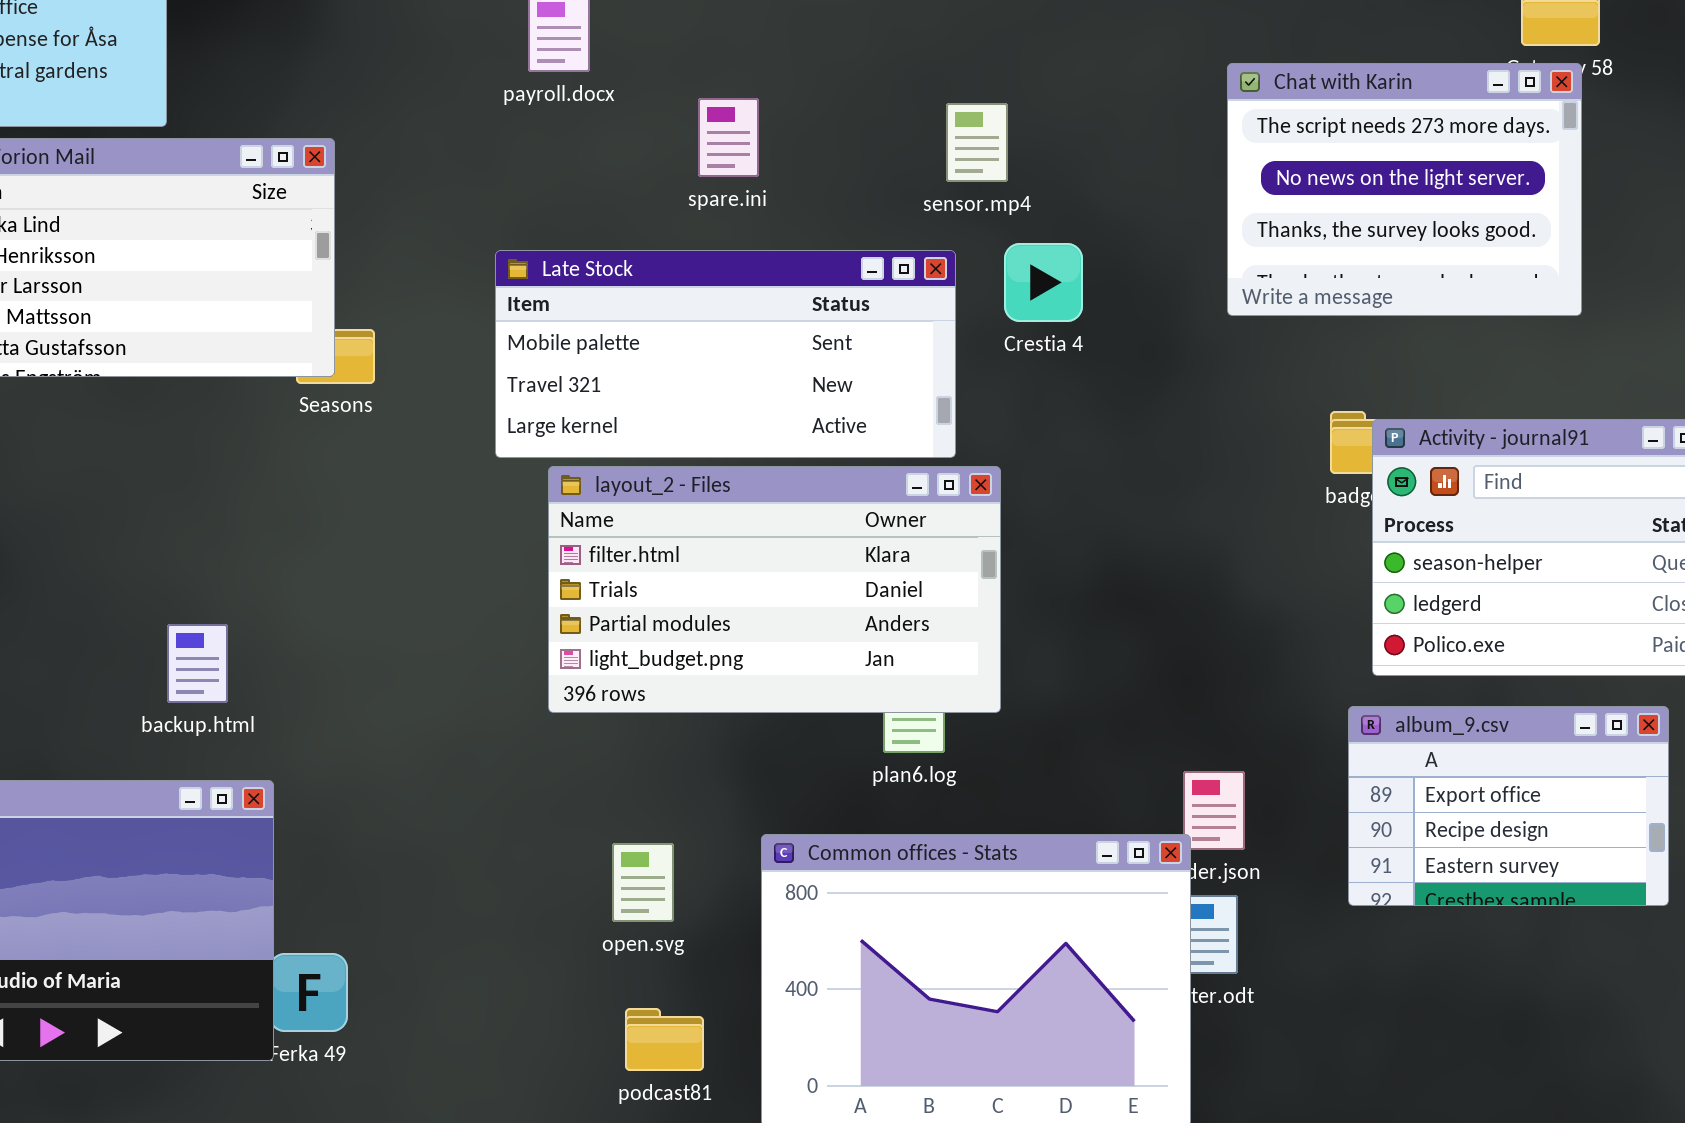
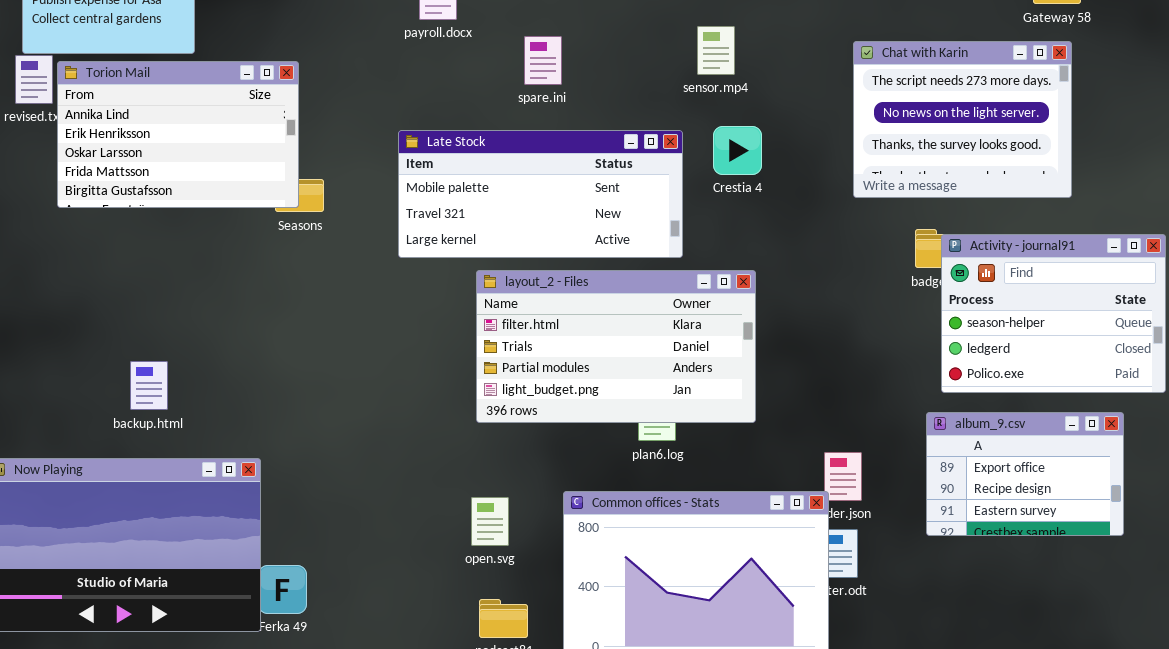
Chat with Karin: [1227,63,1582,316] -> [853,41,1072,198], moved
sensor.mp4: [946,103,1008,182] -> [697,26,735,75], moved
layout_2 - Files: [548,466,1001,713] -> [476,270,756,423], moved
backup.html: [167,624,228,703] -> [130,361,168,410], moved

